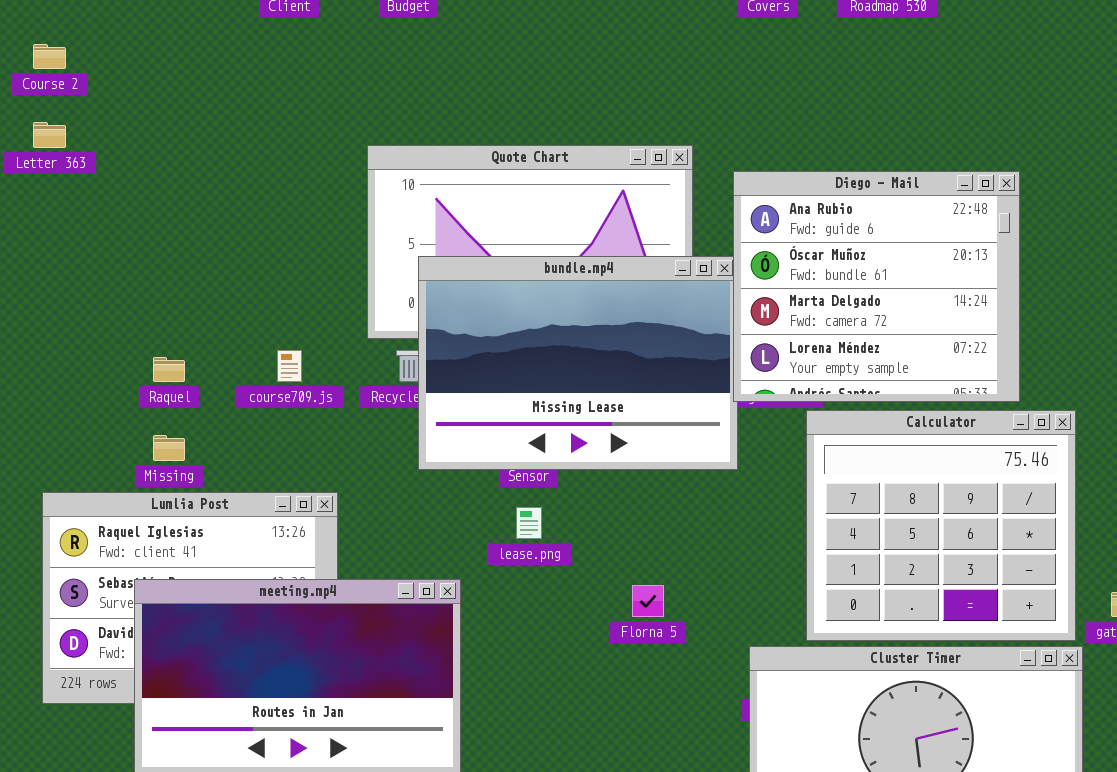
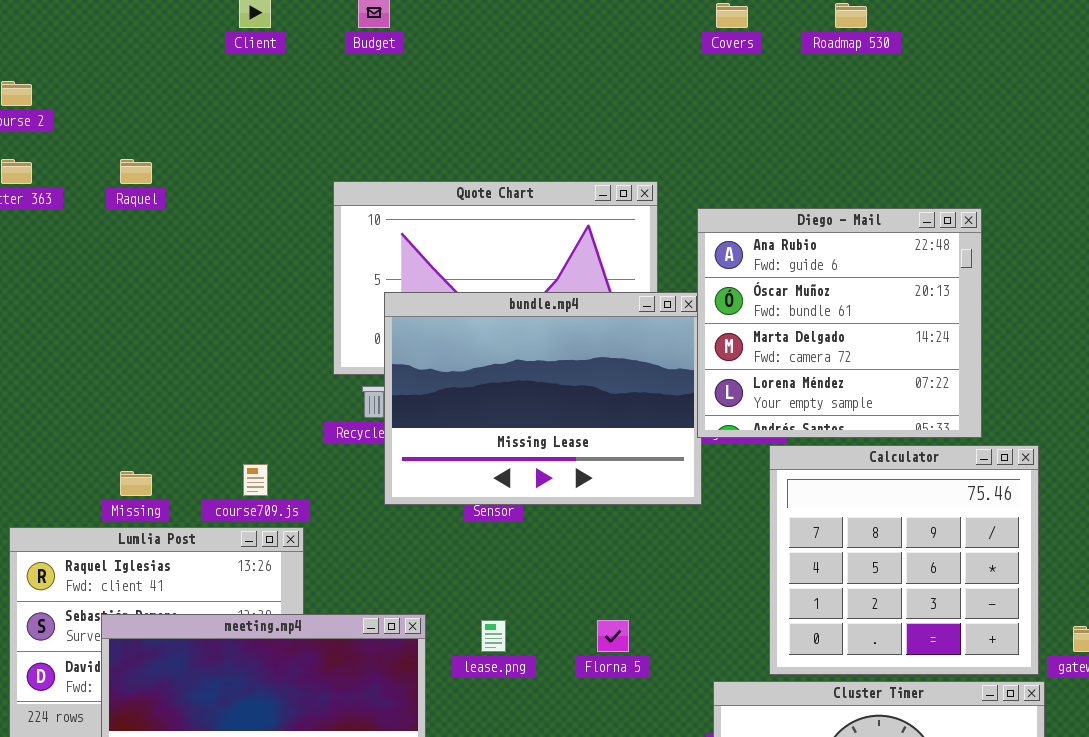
course709.js: [277,350,302,382] -> [243,464,268,496], moved
Raquel: [153,357,185,382] -> [120,159,152,184], moved
lease.png: [516,507,542,539] -> [481,620,506,652], moved

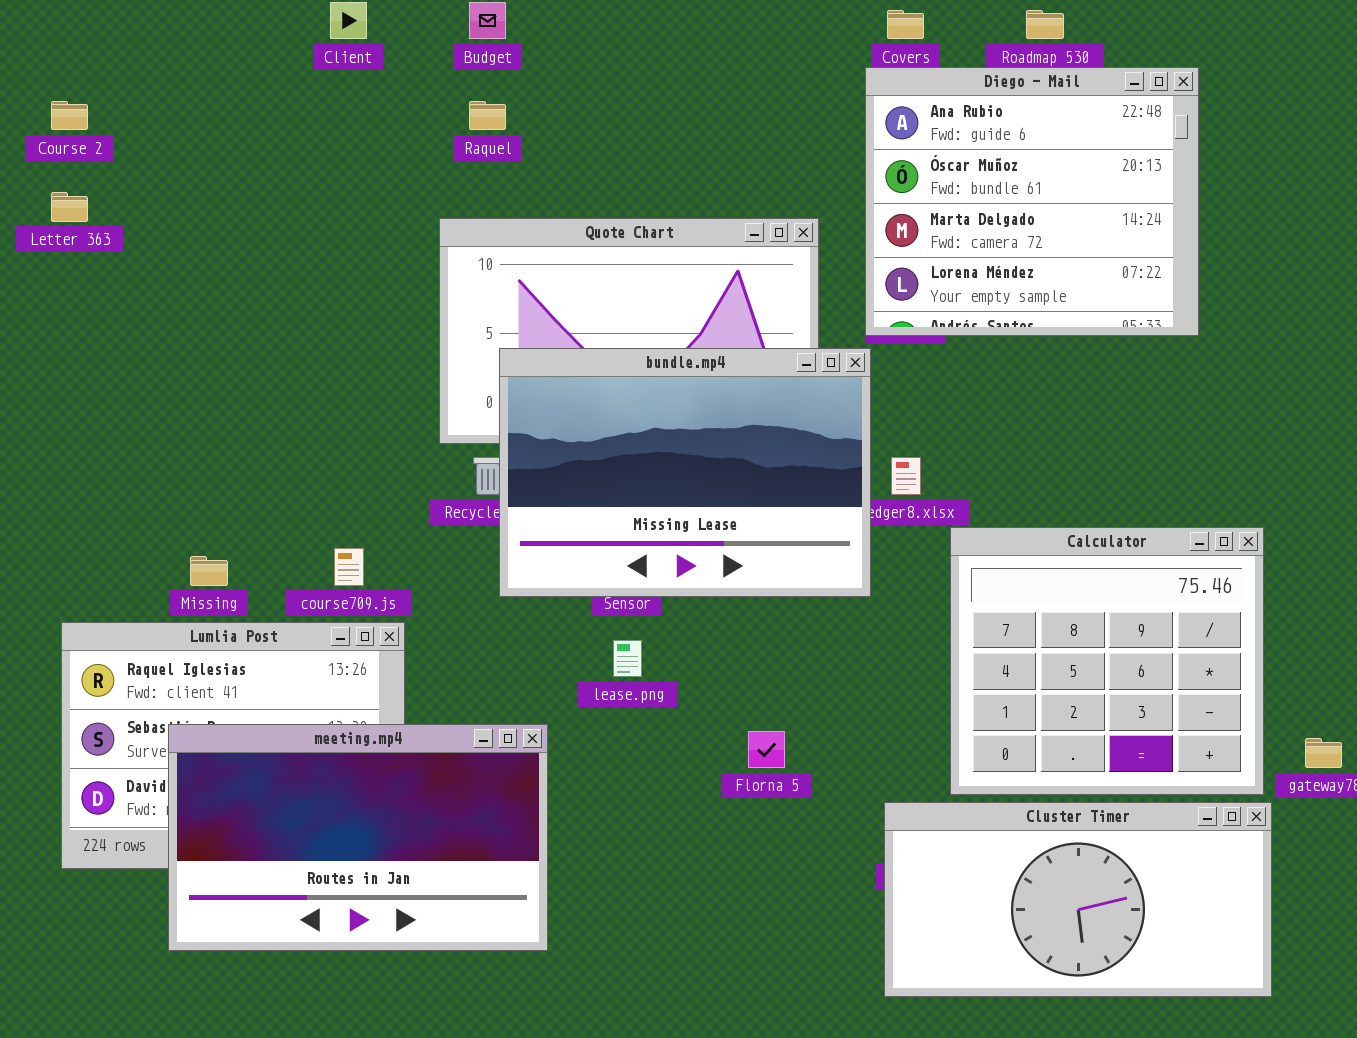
Raquel: [120,159,152,184] -> [469,101,506,130], moved
Diego - Mail: [697,208,982,438] -> [865,67,1199,336], moved
lease.png: [481,620,506,652] -> [613,640,642,677], moved

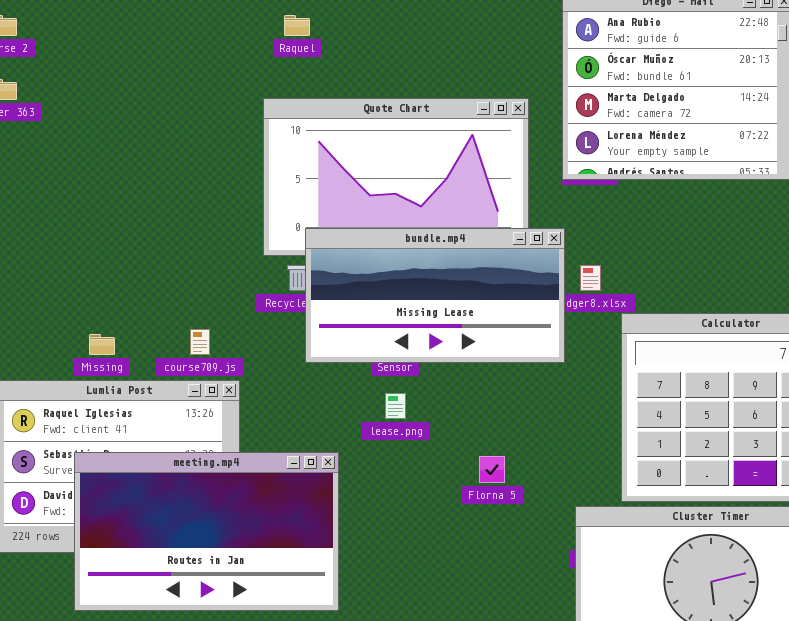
bundle.mp4: [499,348,871,597] -> [305,228,565,363], resized

